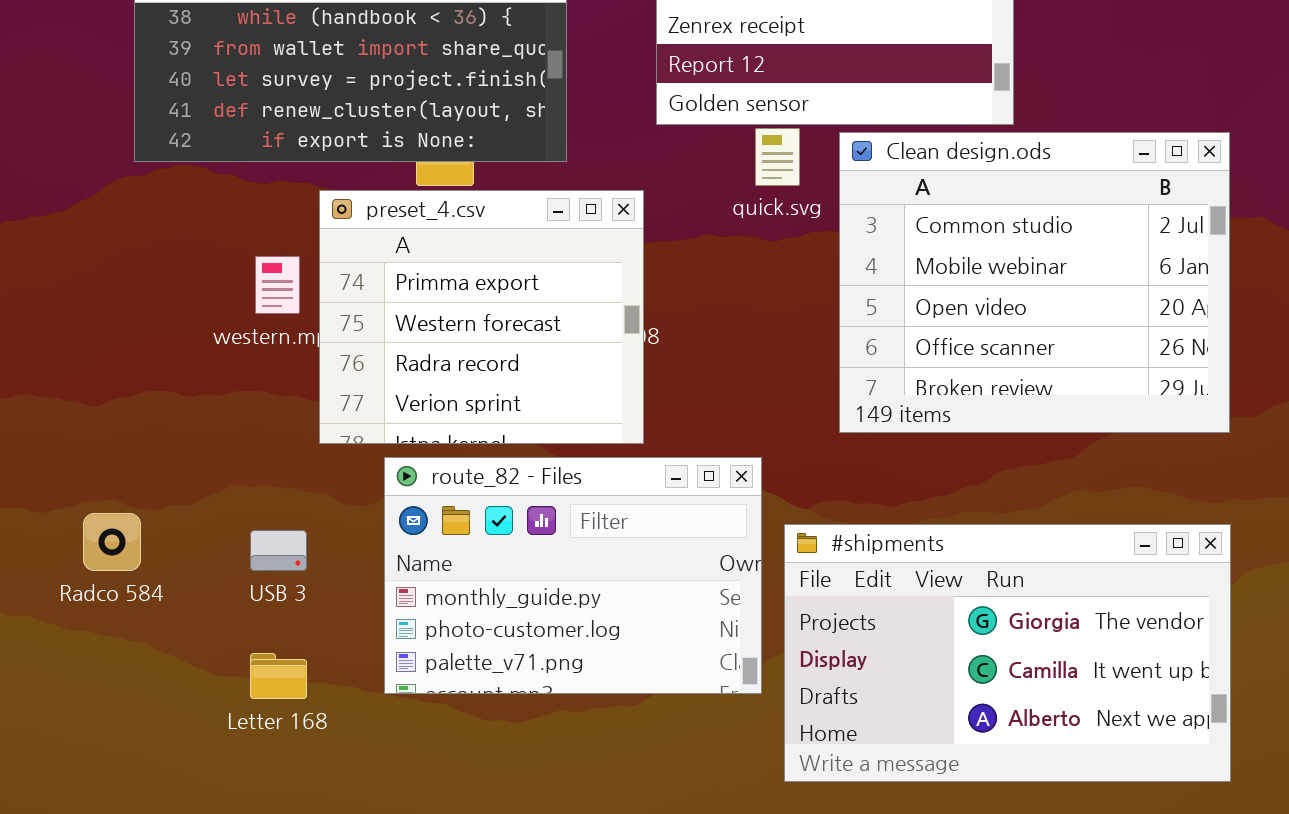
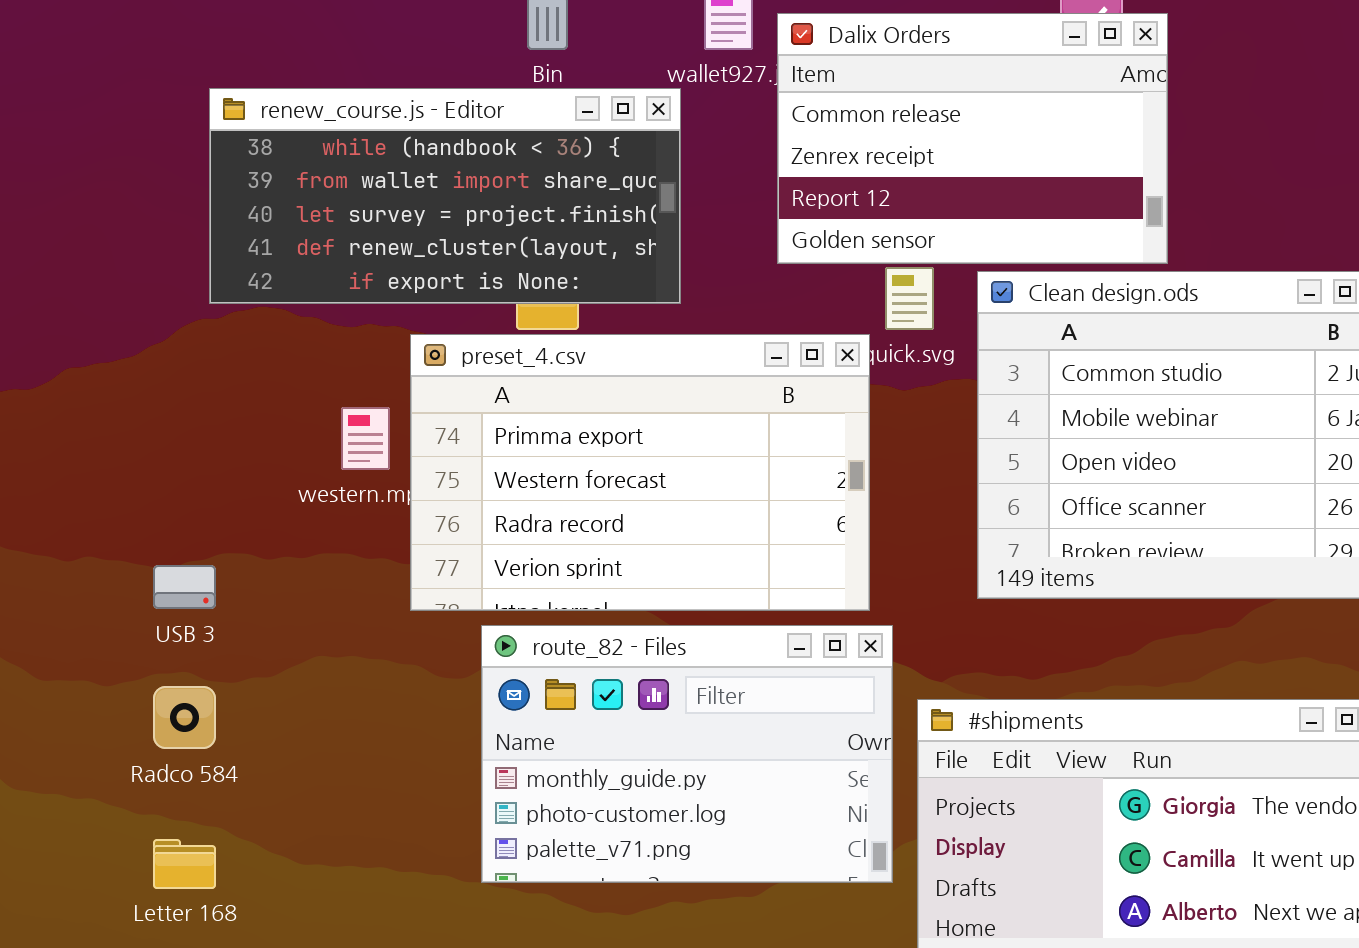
preset_4.csv: [319,190,644,444] -> [410,334,870,611], resized
USB 3: [250,530,307,571] -> [153,565,216,609], moved
Letter 168: [250,653,307,699] -> [153,839,216,889], moved

